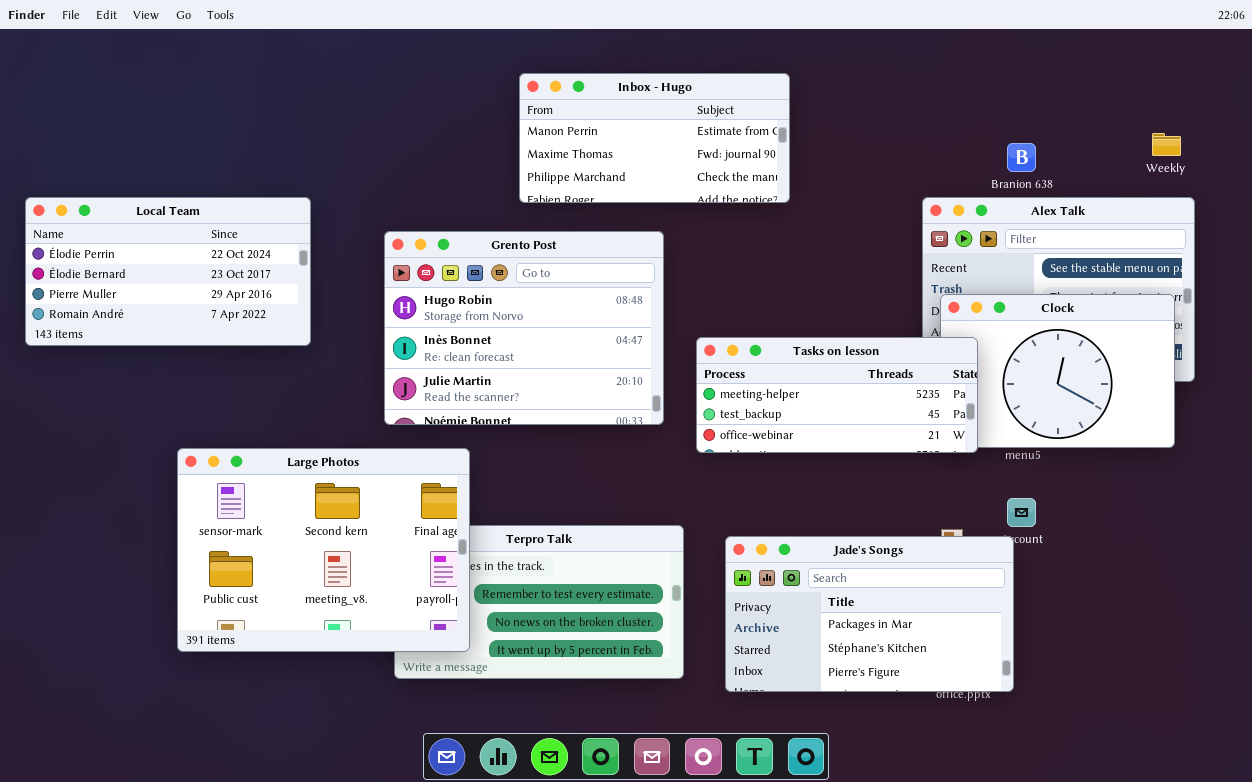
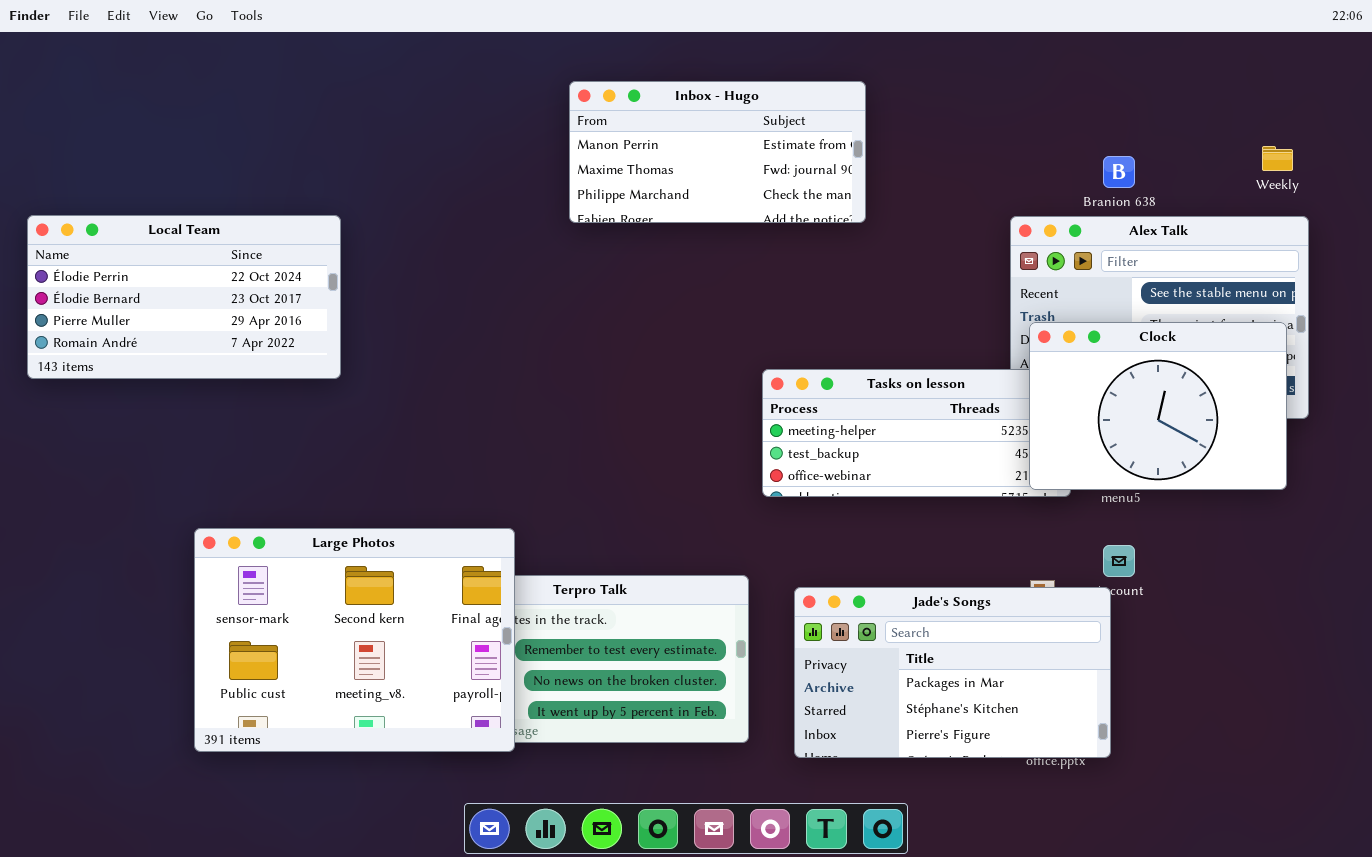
Grento Post: [384,231,664,425] -> none, closed
Clock: [940,294,1175,448] -> [1029,322,1287,490], raised
Large Photos: [177,448,470,652] -> [194,528,515,752], moved

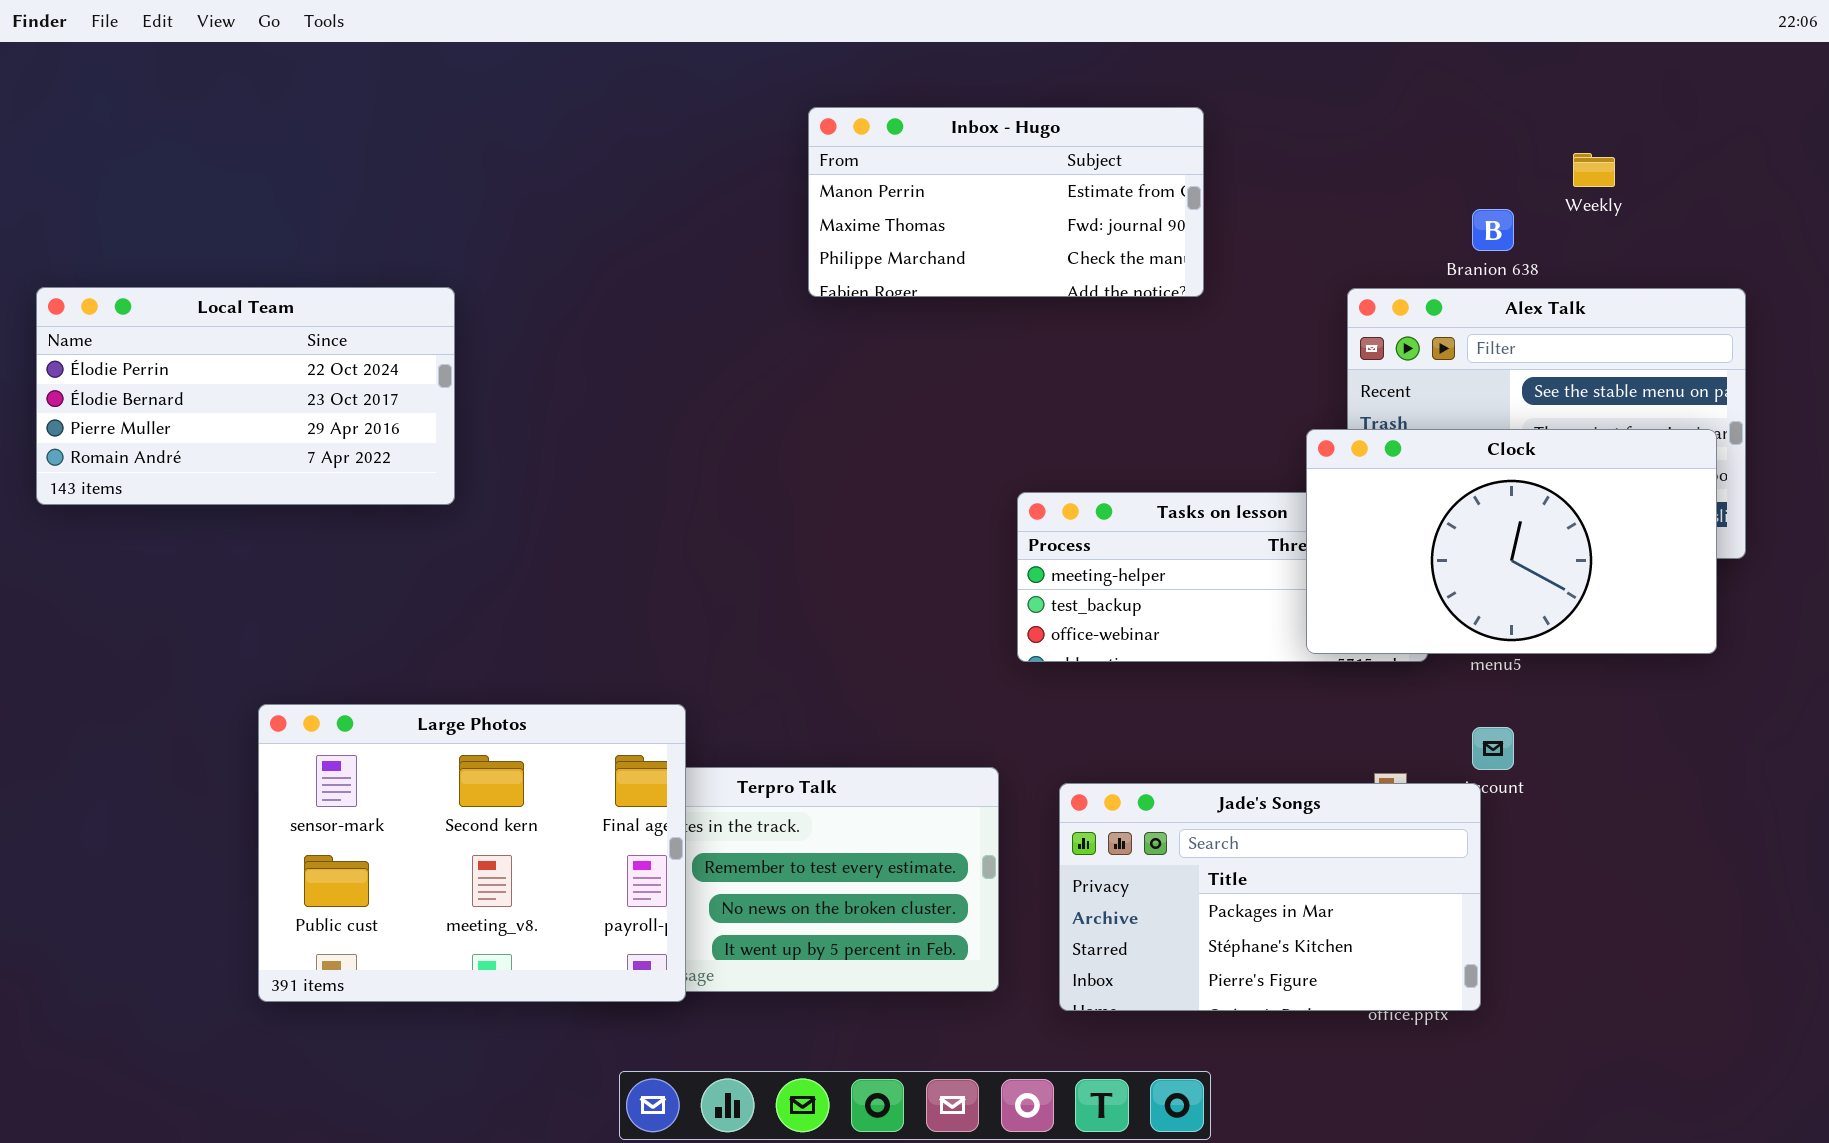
Inbox - Hugo: [569,81,866,223] -> [808,107,1204,297], moved
Weekly: [1262,146,1293,171] -> [1573,153,1615,187], moved
Clock: [1029,322,1287,490] -> [1306,429,1717,654], resized

